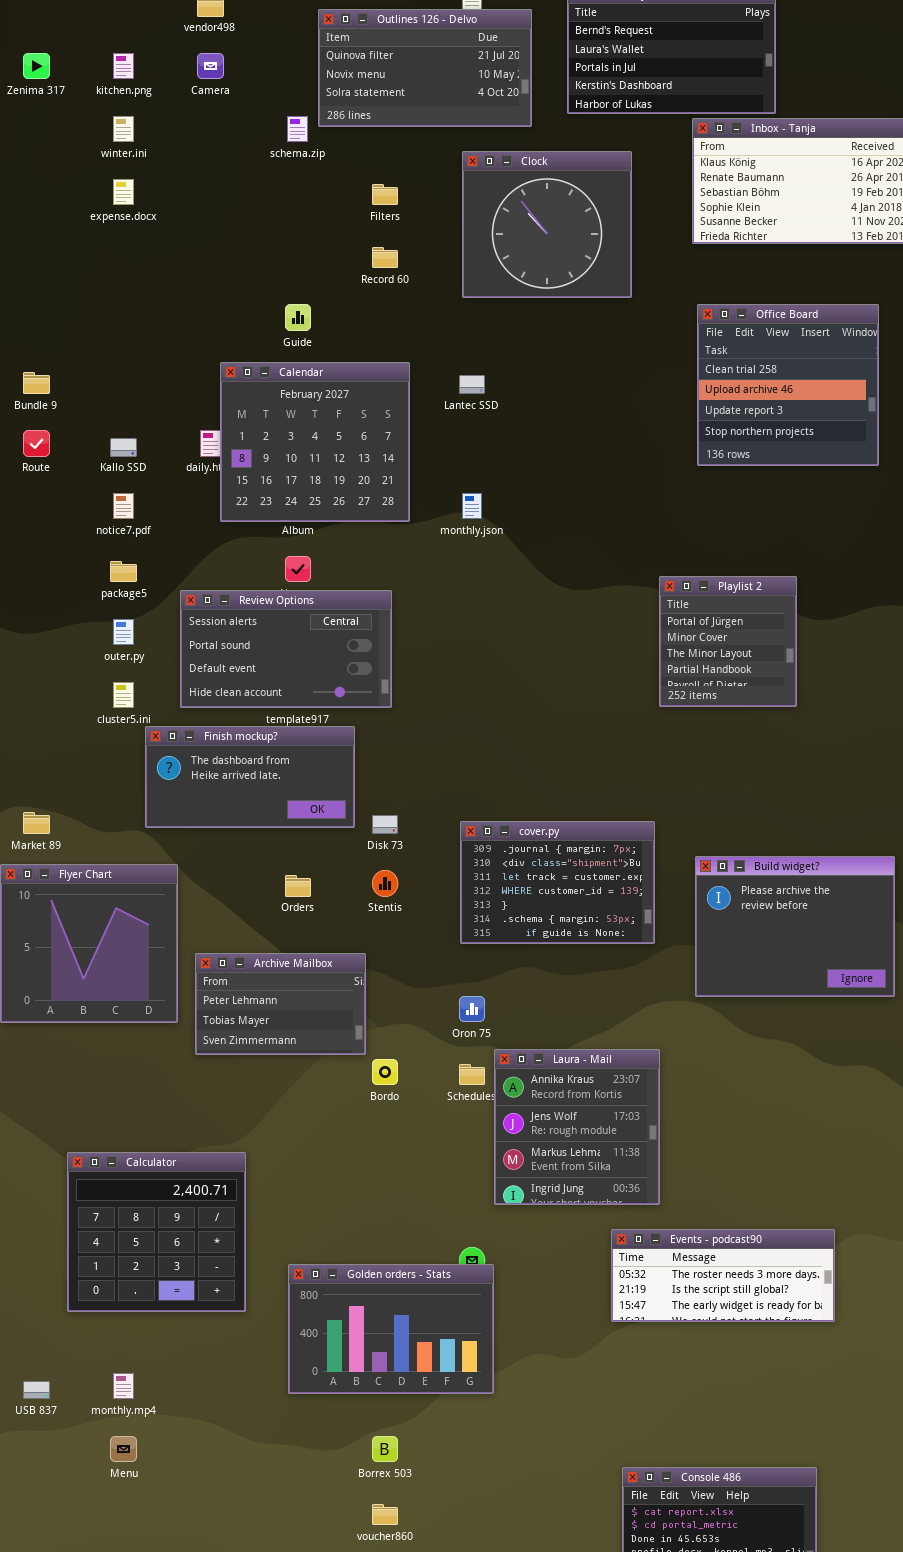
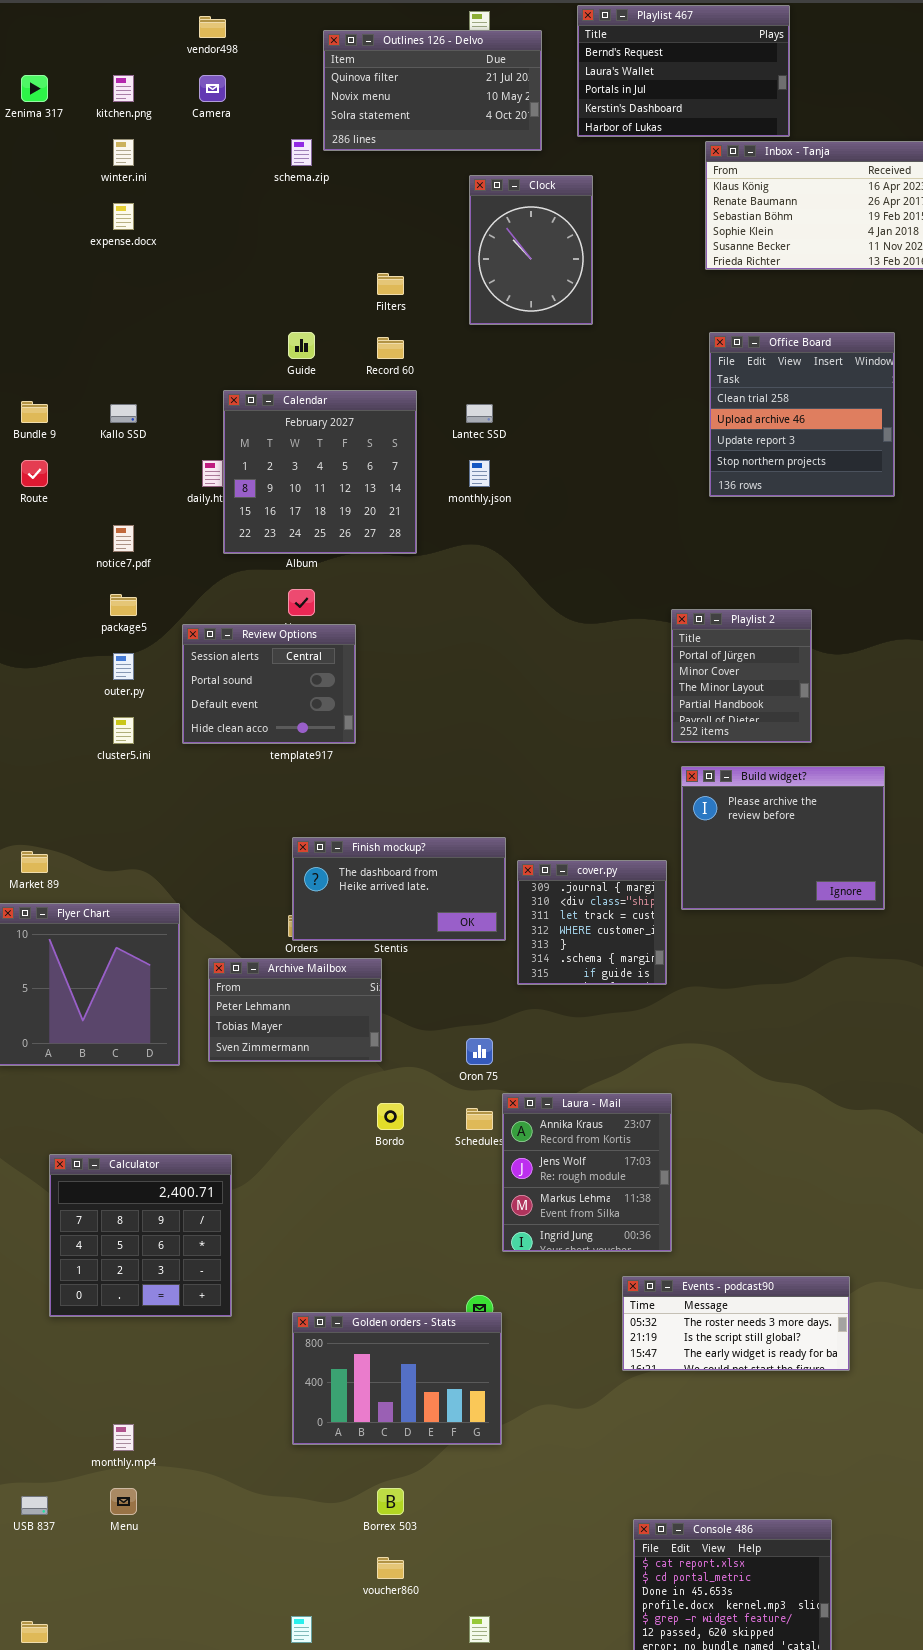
Clock: [462,151,632,298] -> [469,175,593,325], resized
Filters: [372,184,398,205] -> [377,273,404,295], moved
Record 60: [372,247,398,268] -> [377,337,404,359], moved
Kallo SSD: [110,438,137,457] -> [110,404,137,423], moved
monthly.json: [462,493,482,519] -> [469,460,490,487], moved
Review Options: [180,590,392,708] -> [182,624,356,744], resized
Finish mockup?: [145,726,355,828] -> [292,837,506,941], moved
cover.py: [460,821,655,944] -> [517,860,667,985], resized
Build widget?: [695,856,895,997] -> [681,766,885,910], moved
Archive Mailbox: [195,953,366,1055] -> [208,958,382,1062], moved
Calculator: [67,1152,246,1312] -> [49,1154,232,1317], moved
USB 837: [23,1381,50,1399] -> [21,1496,48,1515], moved

